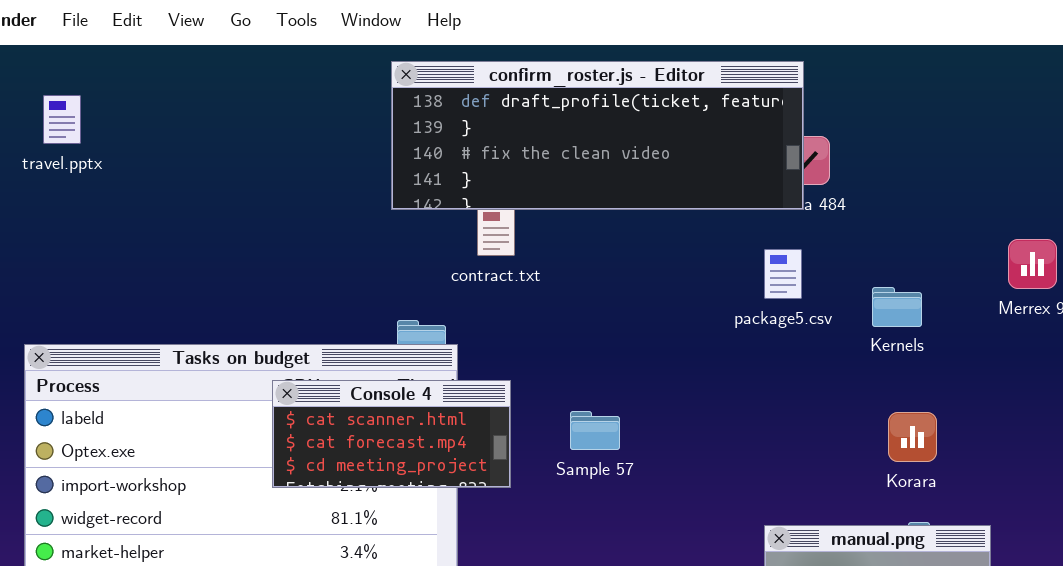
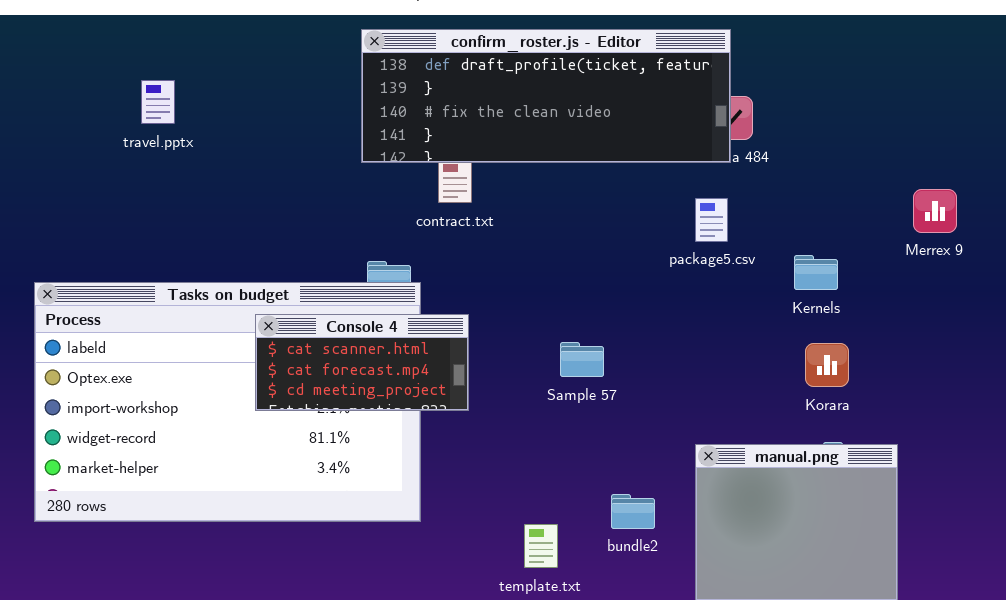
travel.pptx: [43,95,81,144] -> [141,80,175,124], moved
Kernels: [872,287,922,327] -> [794,255,838,290], moved
Sample 57: [570,411,620,450] -> [560,342,604,377], moved

